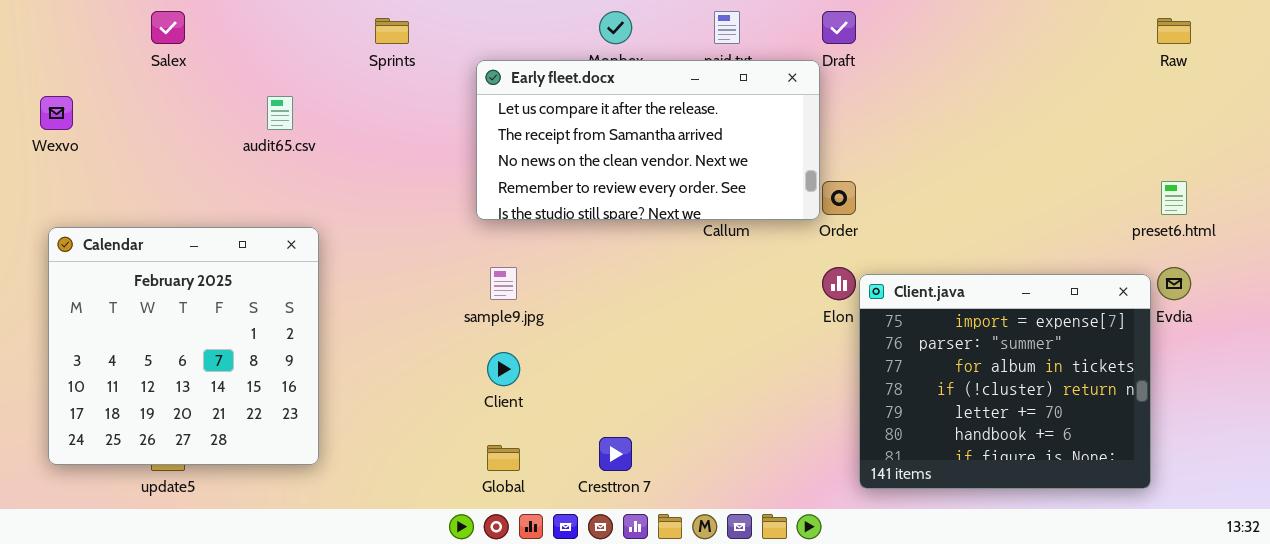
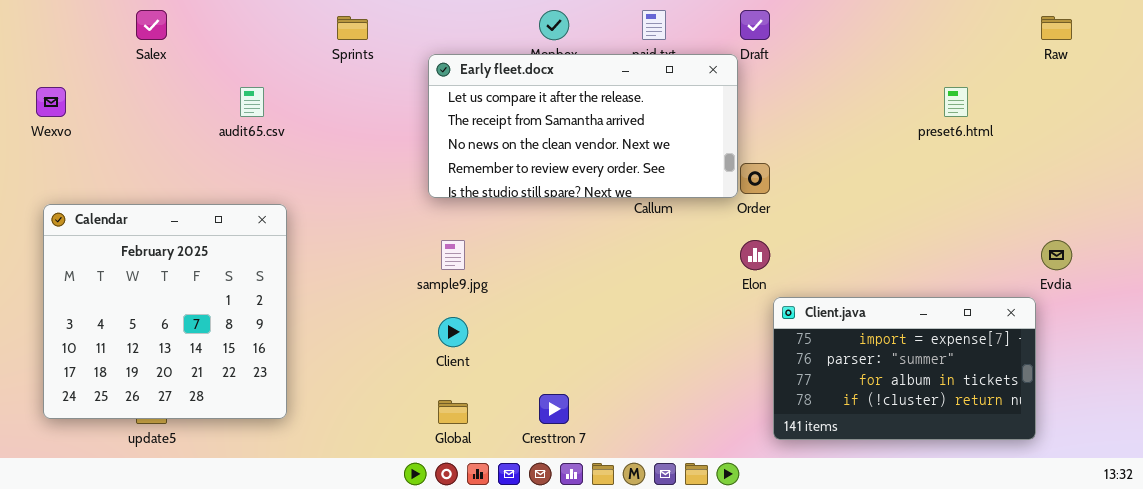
preset6.html: [1161,181,1187,215] -> [944,87,968,117], moved
Client.java: [859,274,1151,489] -> [773,297,1036,440], resized

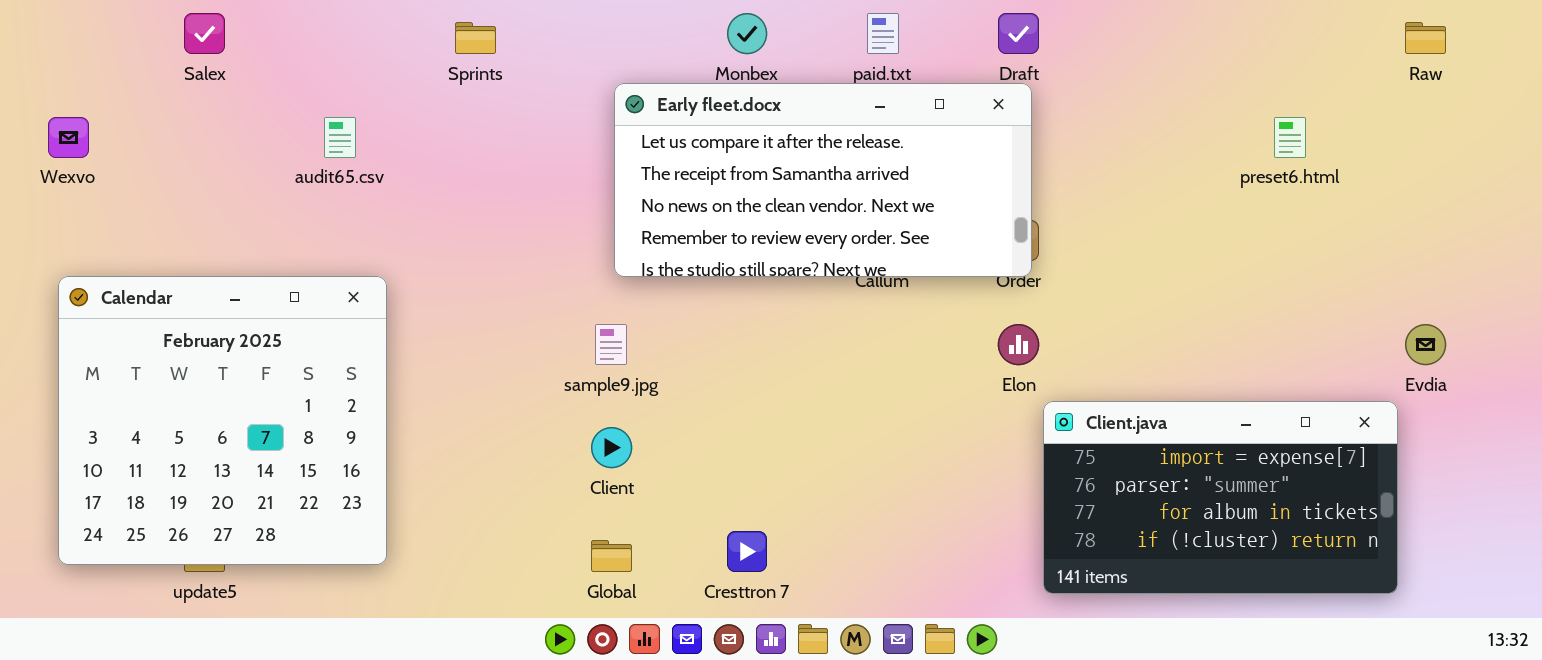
Early fleet.docx: [428,54,738,198] -> [614,83,1032,277], moved

